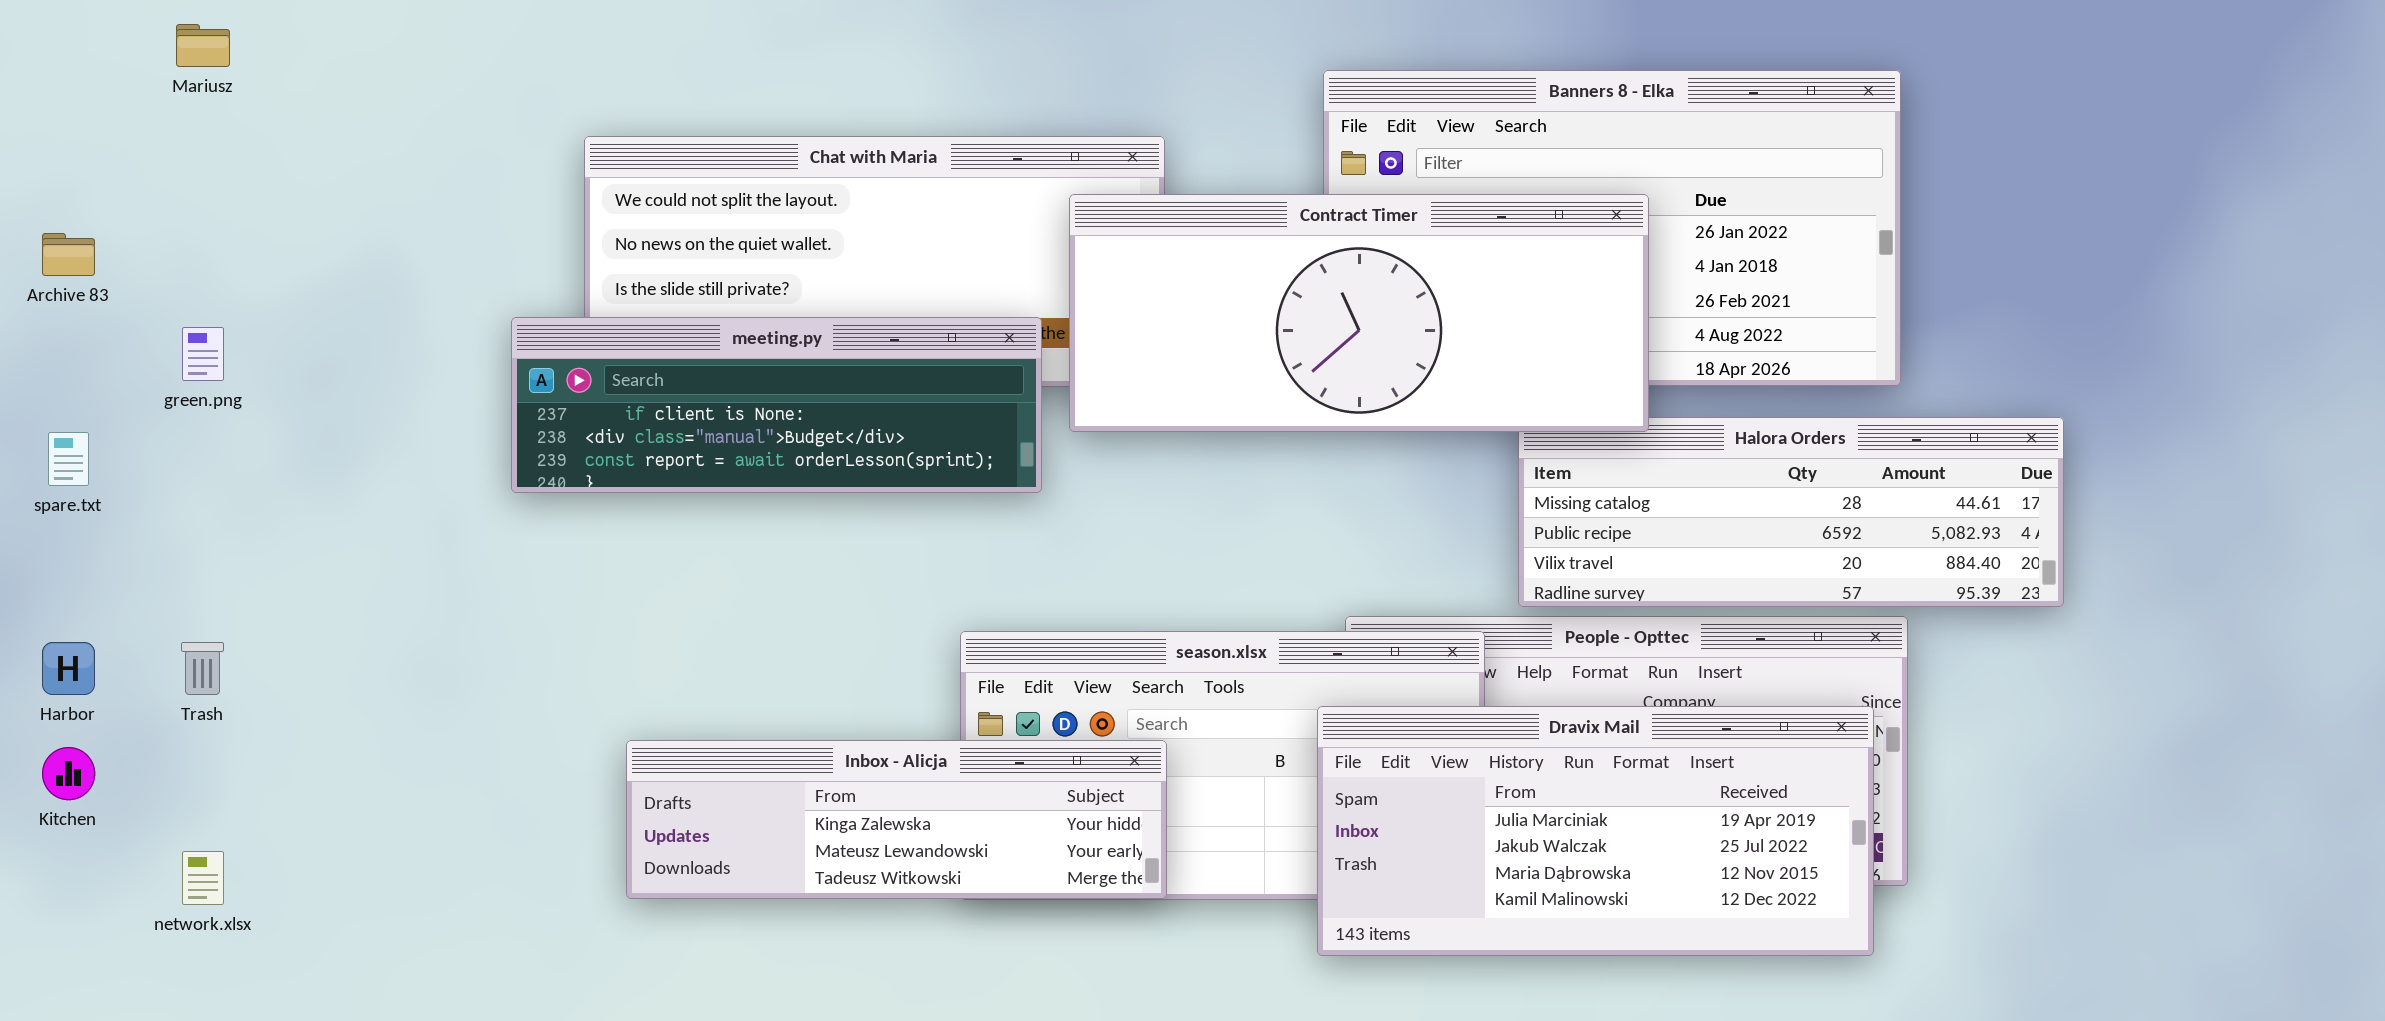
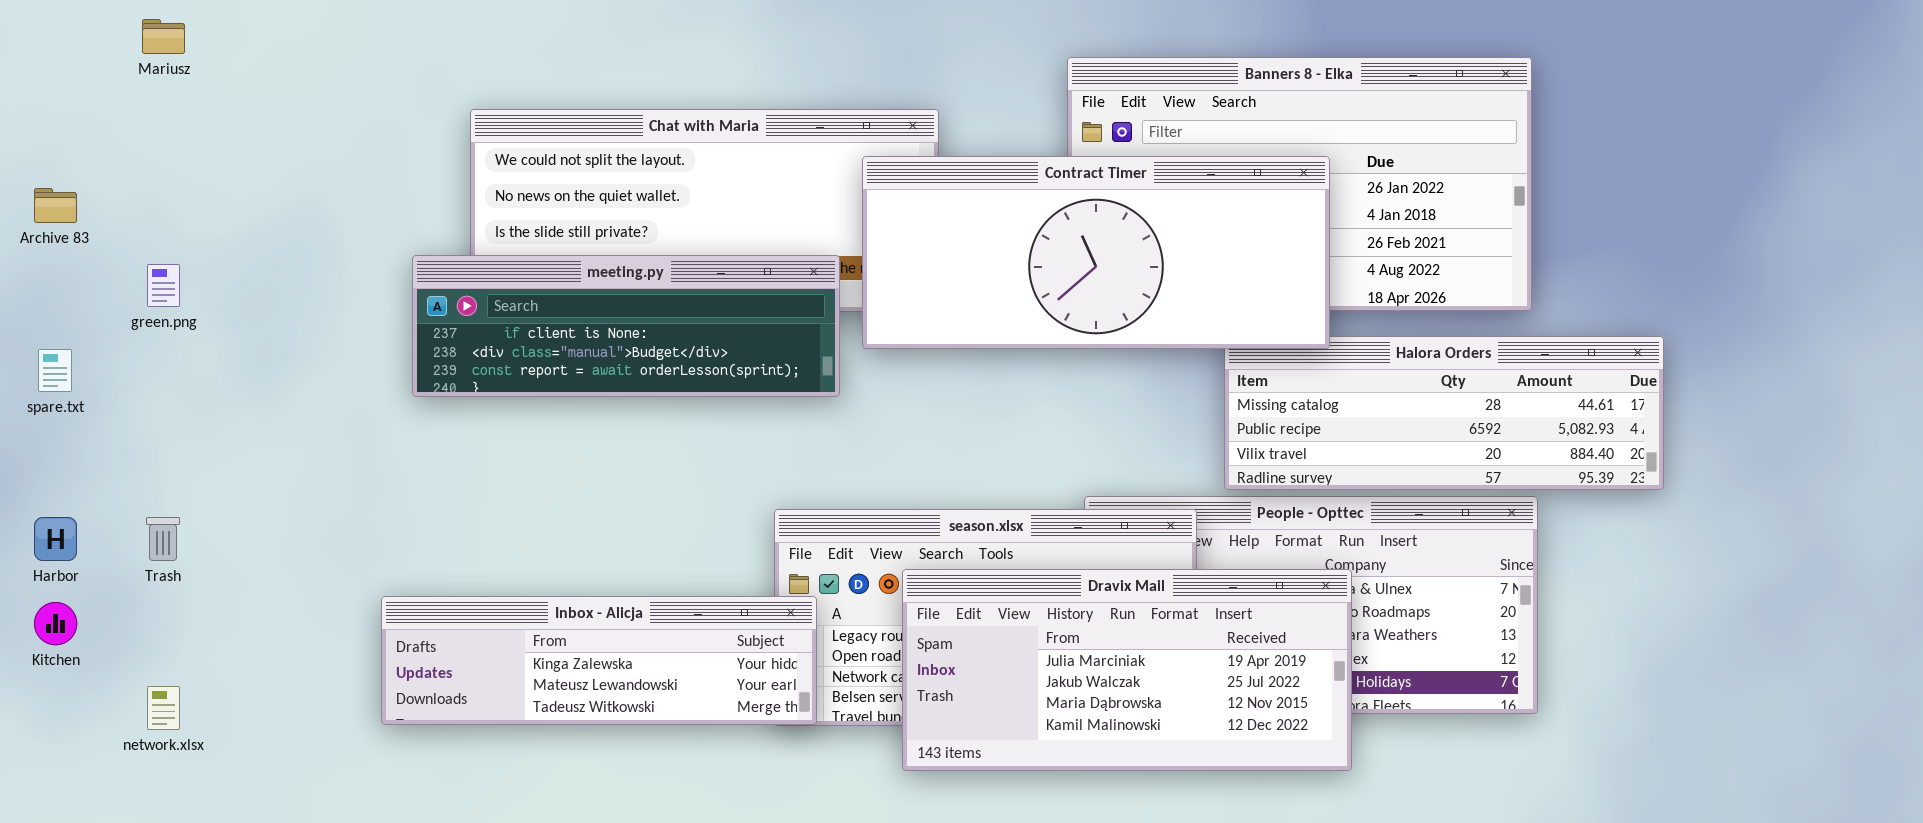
Dravix Mail: [1317,706,1874,956] -> [902,569,1352,771], moved
Inbox - Alicja: [626,740,1167,899] -> [381,596,817,725], moved

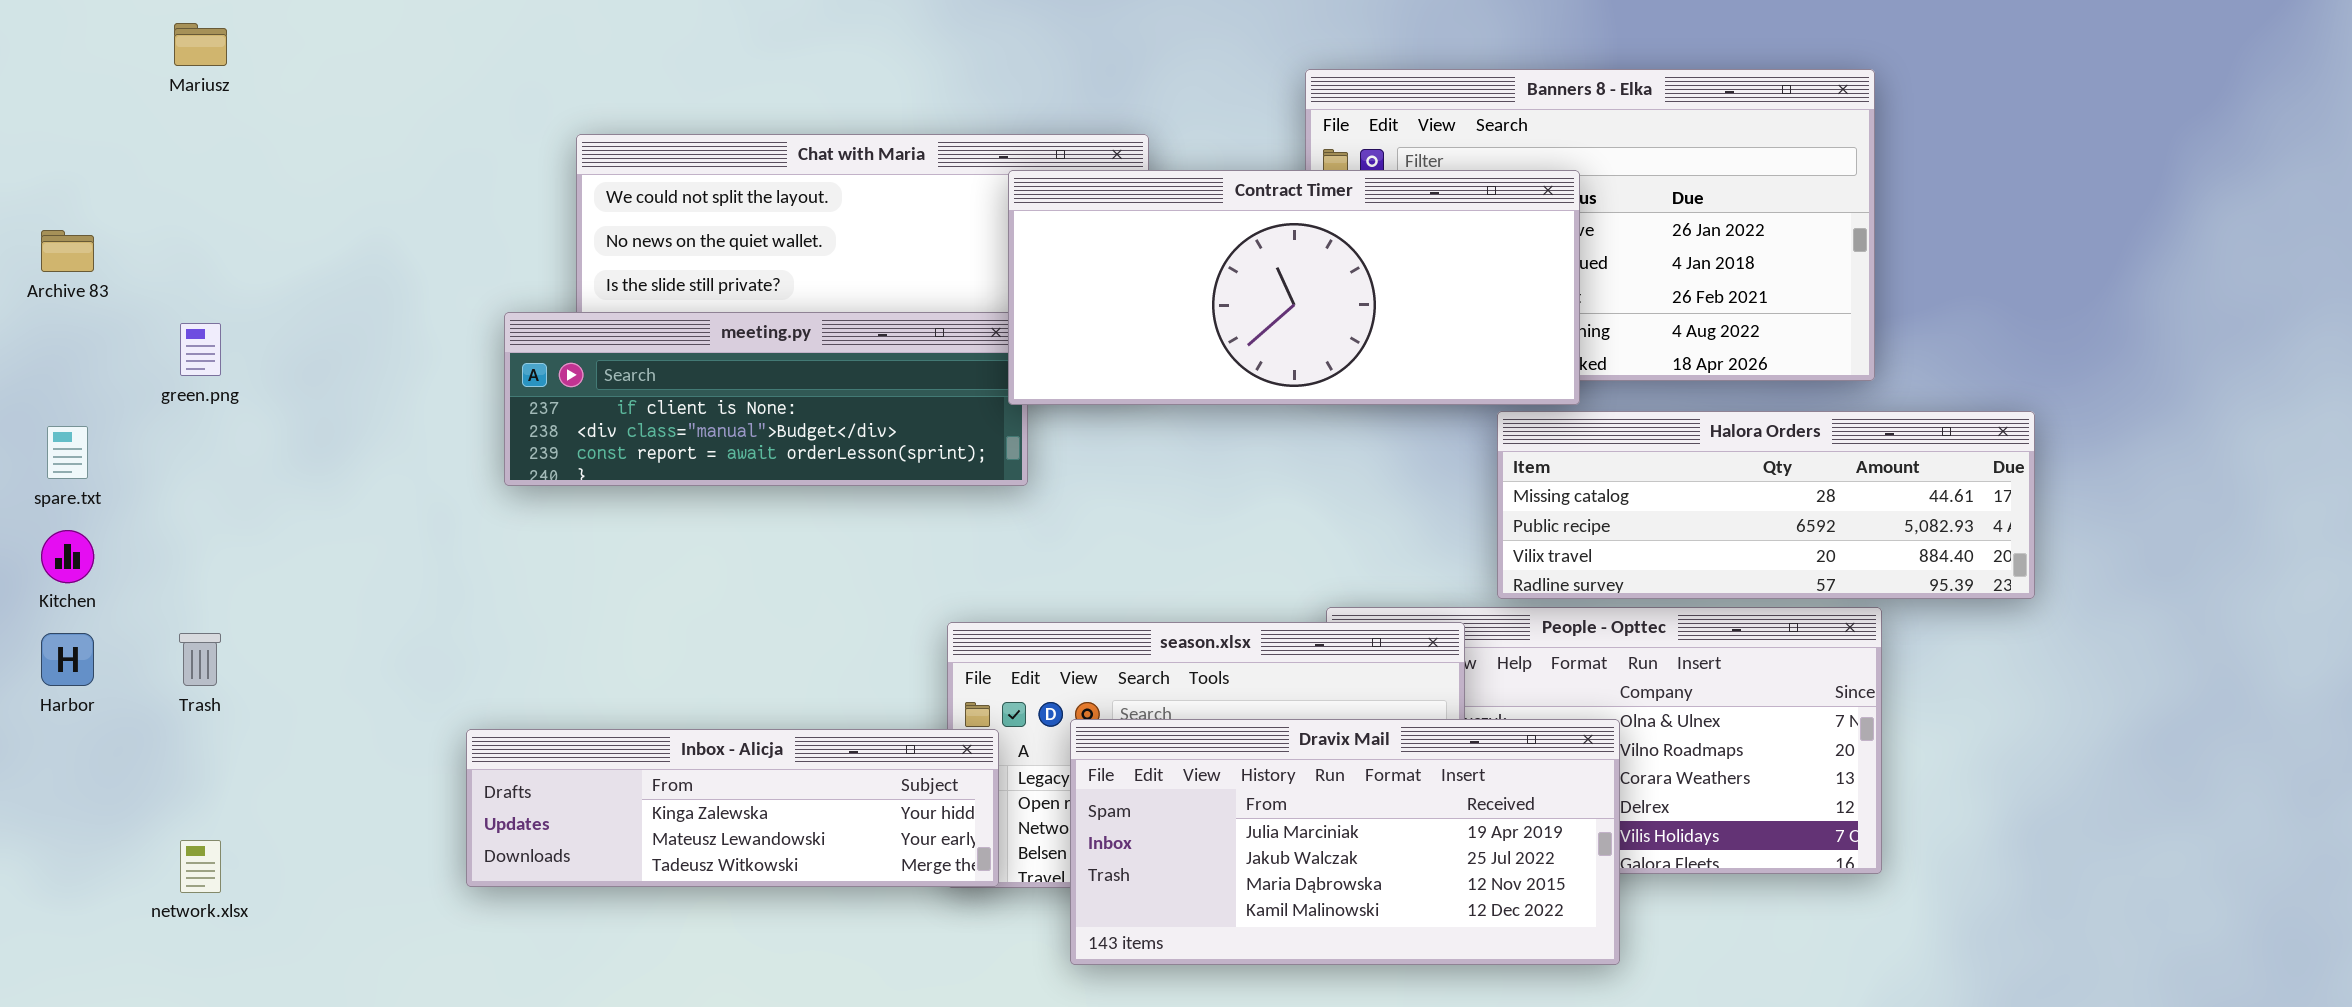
Contract Timer: [862,156,1330,349] -> [1008,170,1580,405], moved
Dravix Mail: [902,569,1352,771] -> [1070,719,1620,965], moved
Kitchen: [34,602,77,645] -> [41,530,94,583], moved

